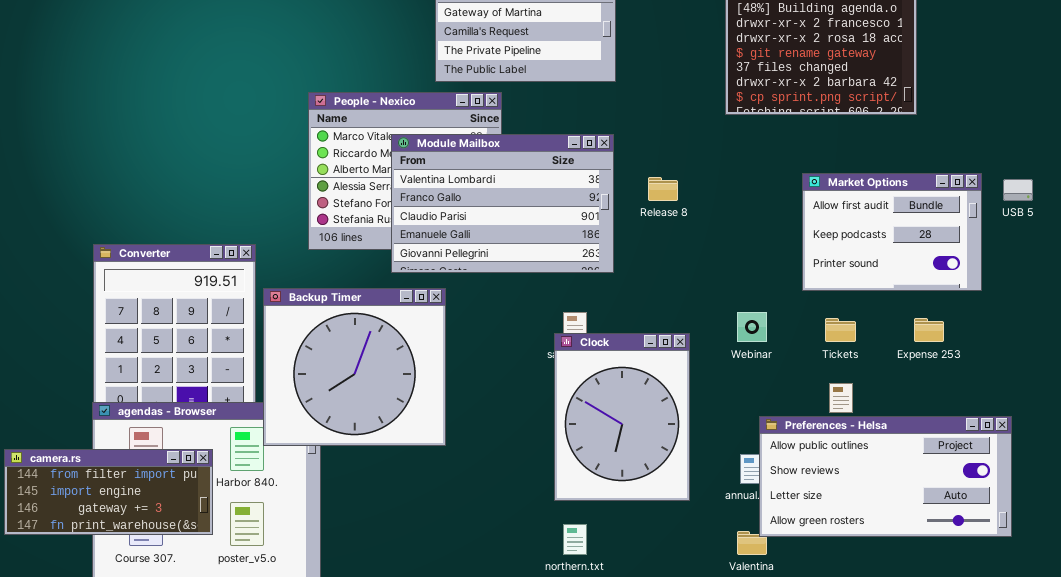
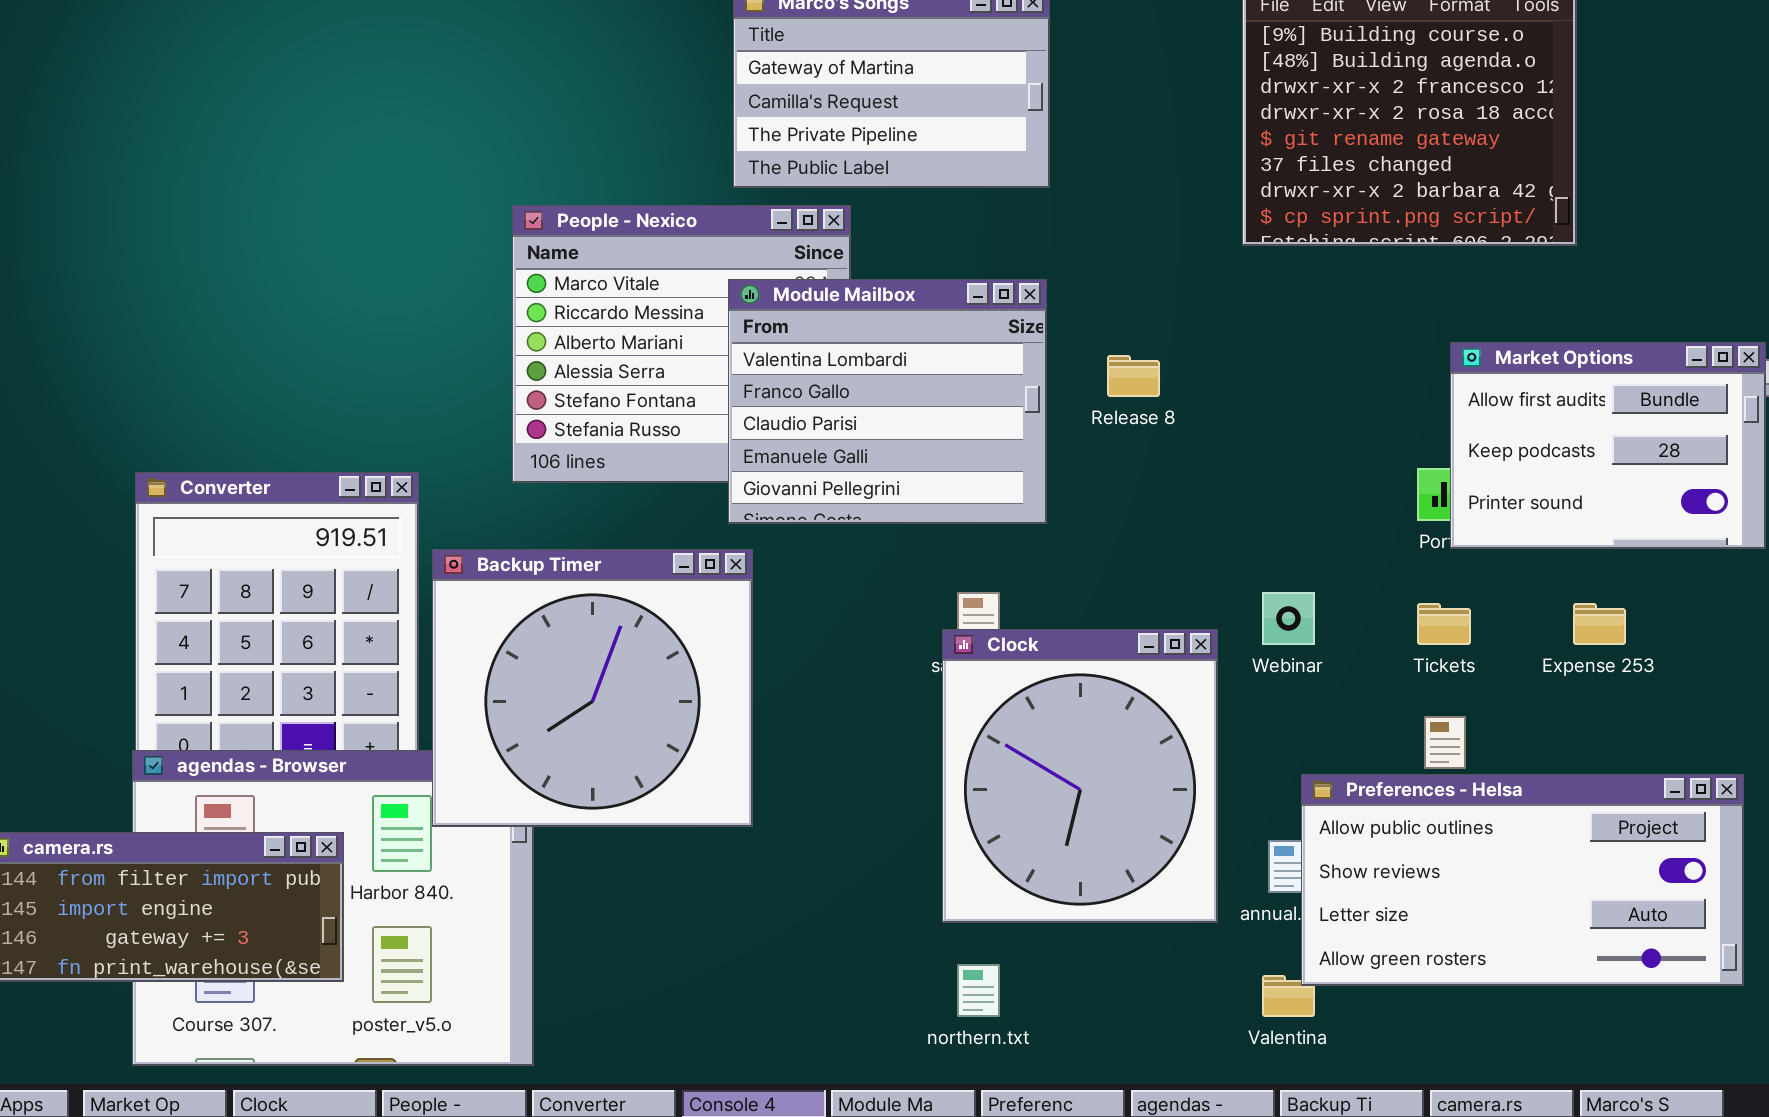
Module Mailbox: [391,134,614,273] -> [728,279,1047,524], resized
Market Options: [802,173,982,291] -> [1450,342,1766,549], moved
Clock: [554,333,690,501] -> [942,629,1218,923], resized

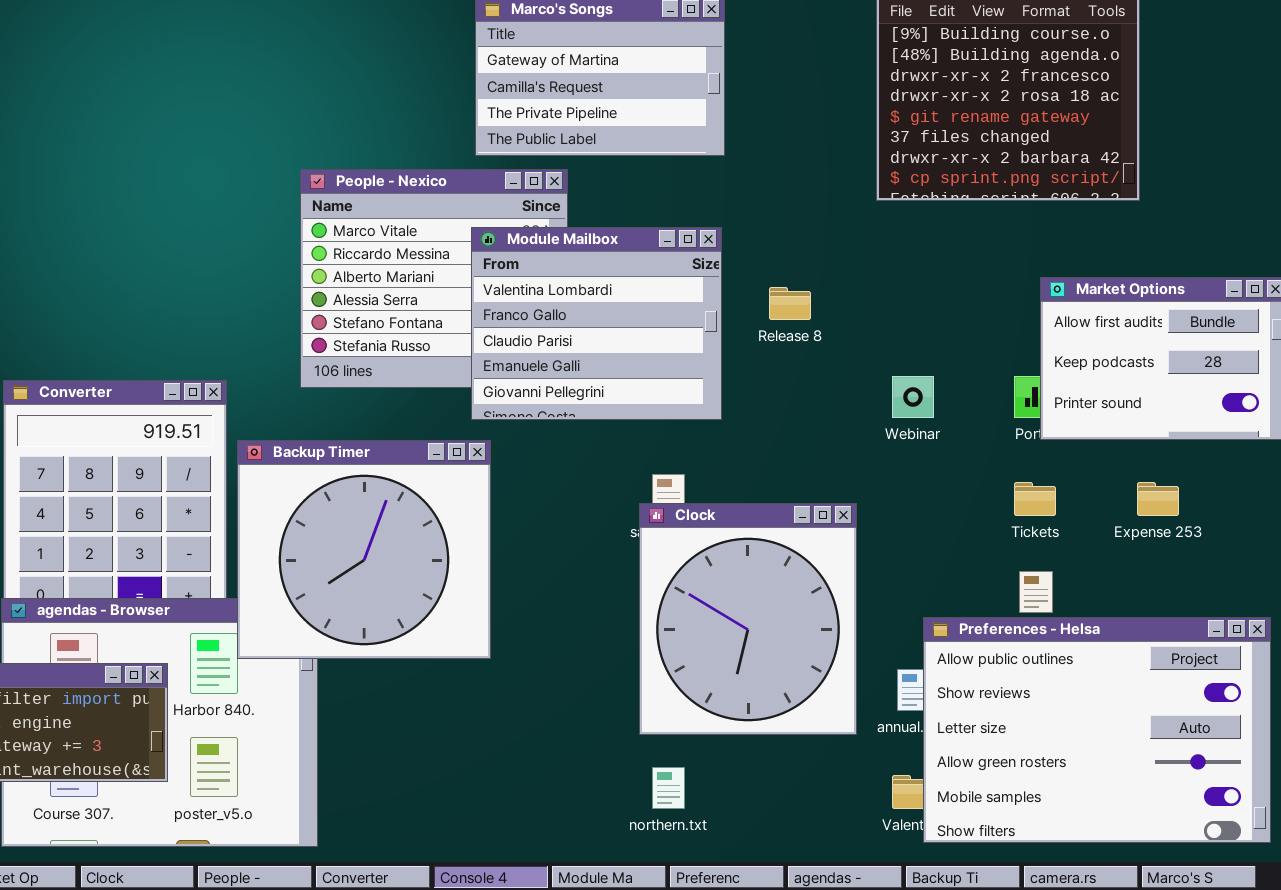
Webinar: [1262,592,1315,645] -> [892,376,934,418], moved
Preferences - Helsa: [1301,774,1744,986] -> [923,617,1271,843], resized

